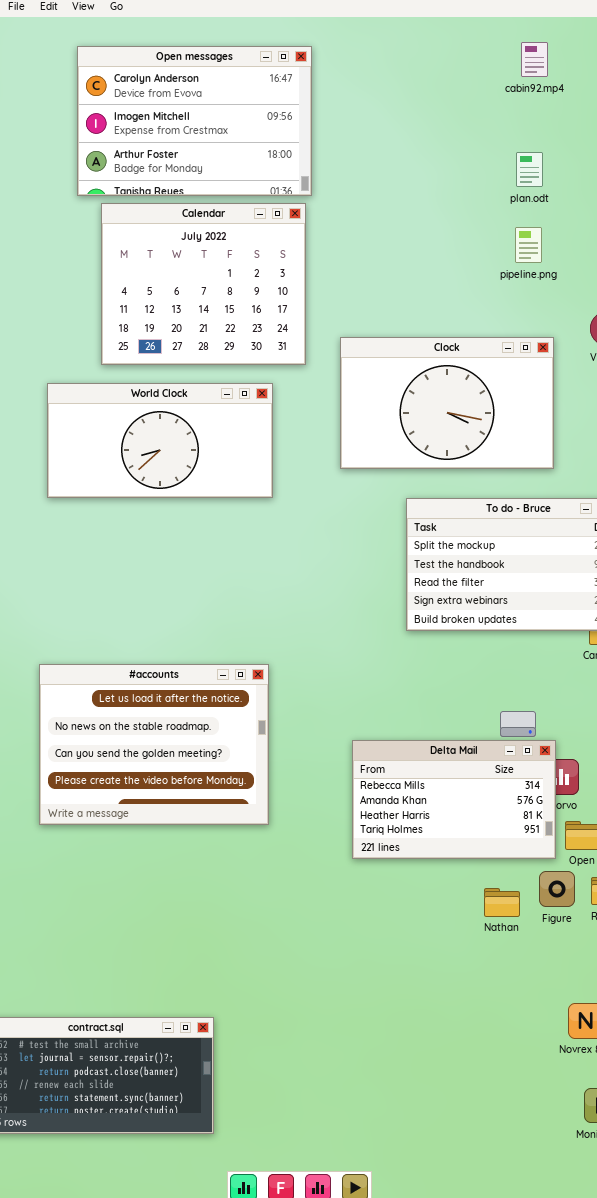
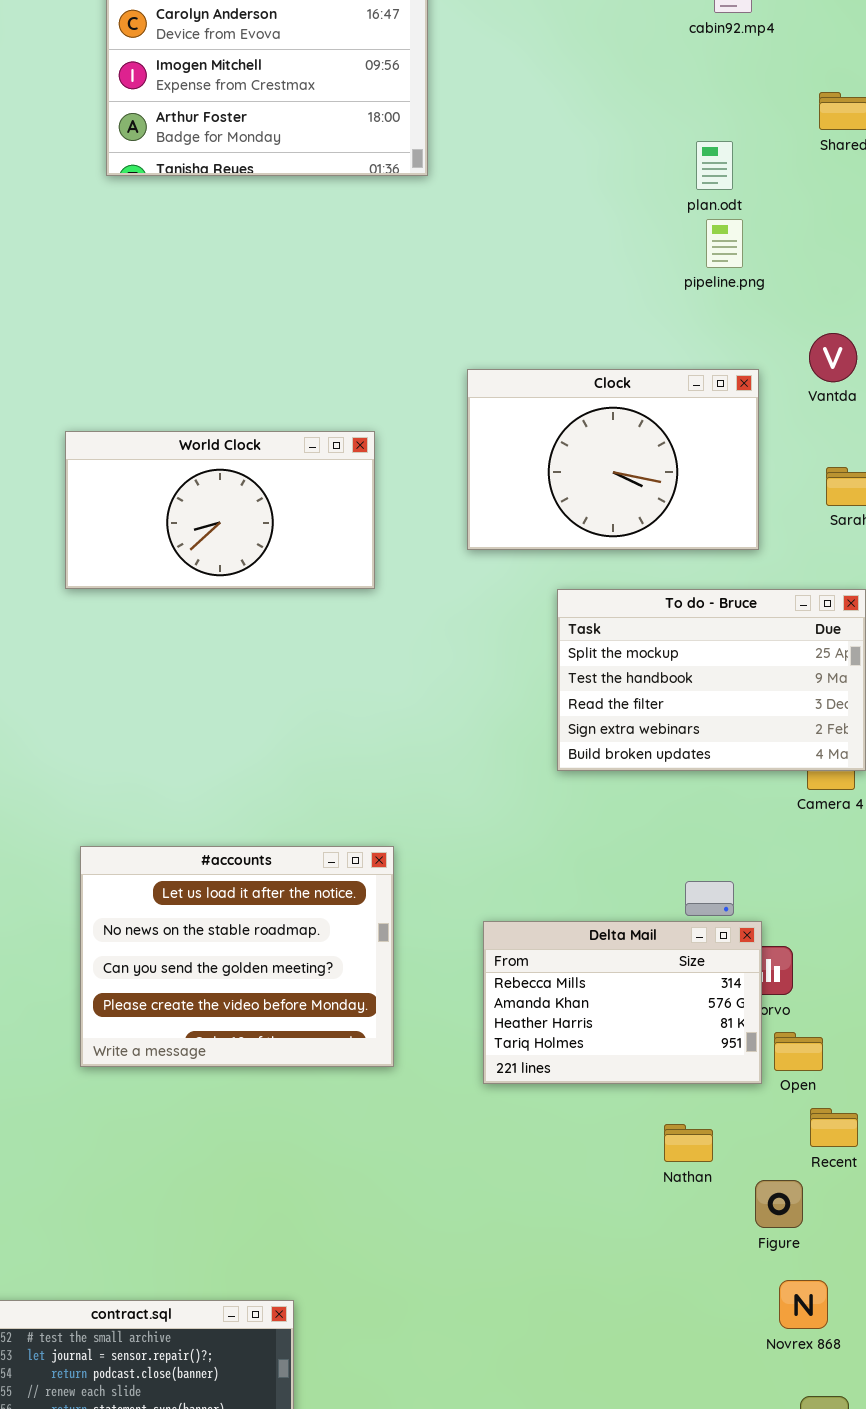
plan.odt: [516,152,543,187] -> [696,141,733,190], moved
Calendar: [101,203,306,365] -> none, closed
#accounts: [39,664,269,825] -> [80,846,394,1067], moved
Figure: [539,871,575,907] -> [755,1180,803,1228], moved

